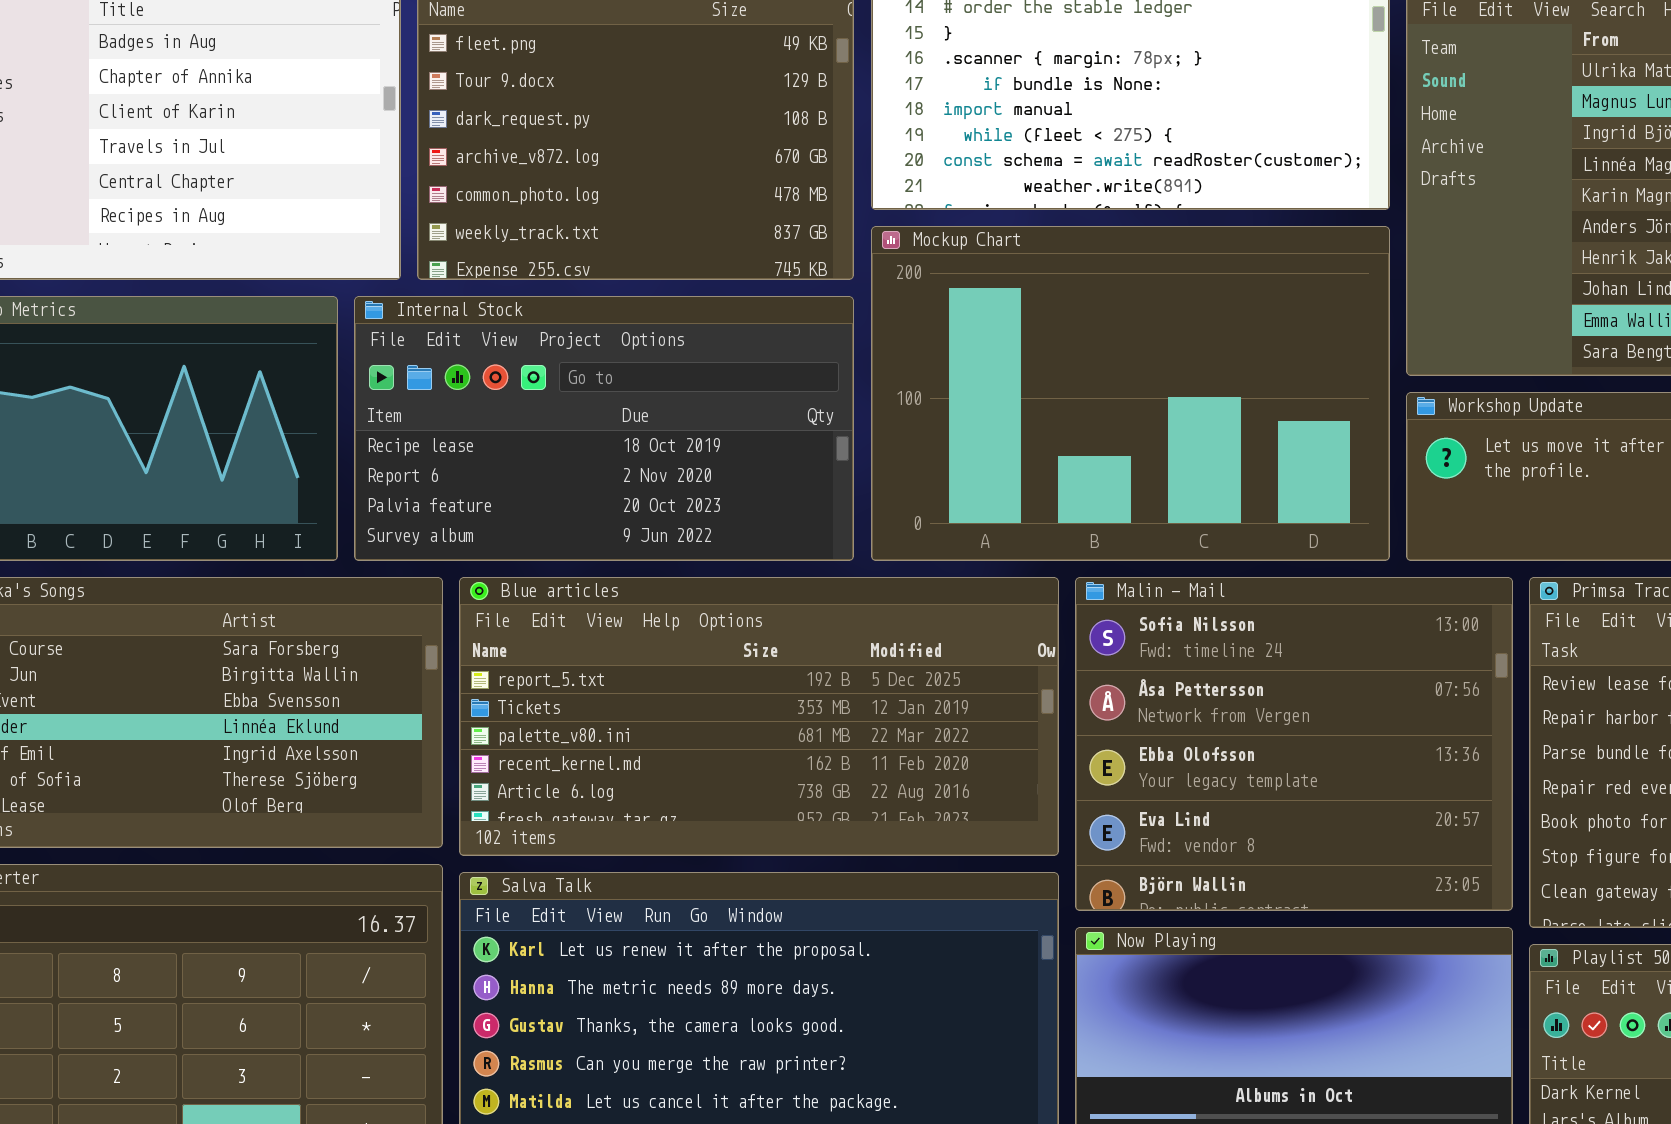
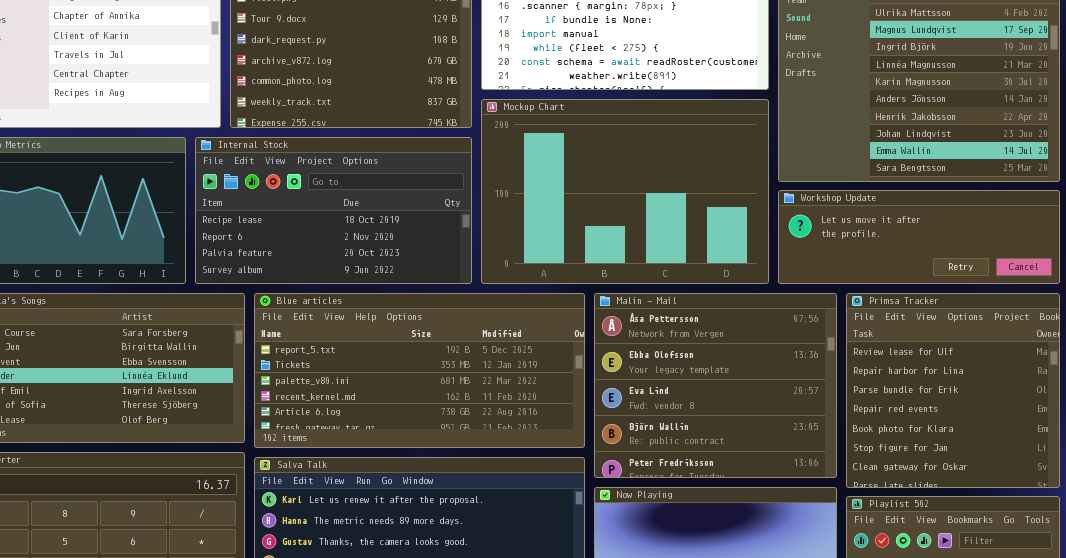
Malin - Mail: [1075,577,1513,911] -> [594,293,837,478], scrolled down 1 row

